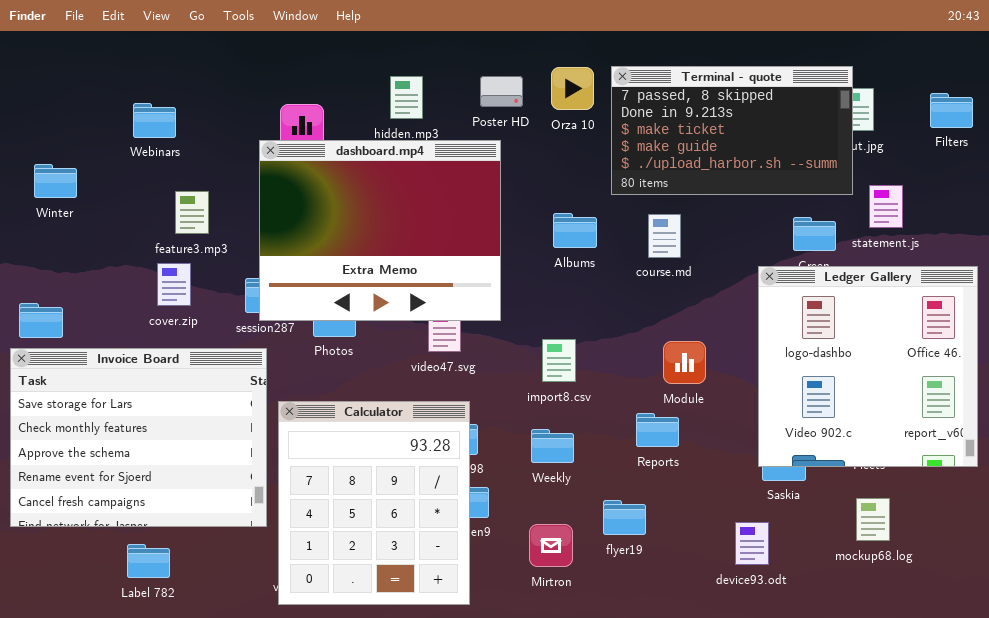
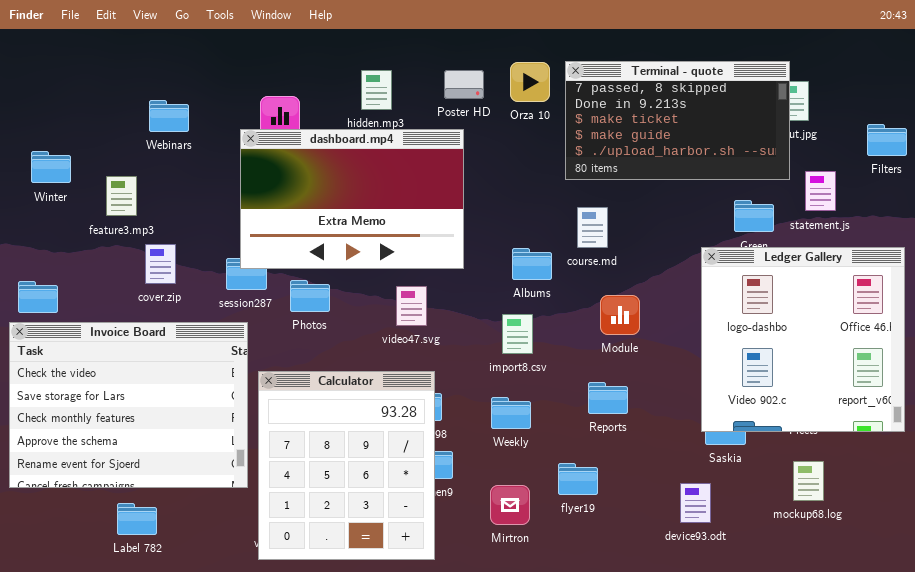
Filters: [930,93,973,128] -> [867,124,907,156], moved
Webinars: [133,103,176,138] -> [149,100,189,132], moved
dashboard.mp4: [259,140,501,321] -> [240,129,464,269], resized
feature3.mp3: [175,191,209,234] -> [106,176,137,216], moved
Albums: [553,213,597,248] -> [512,248,552,280], moved
course.md: [648,214,681,258] -> [577,207,608,248], moved
Module: [663,341,706,384] -> [600,295,640,335], moved
Invoice Board: [10,348,267,527] -> [9,322,248,488], scrolled up 1 row

